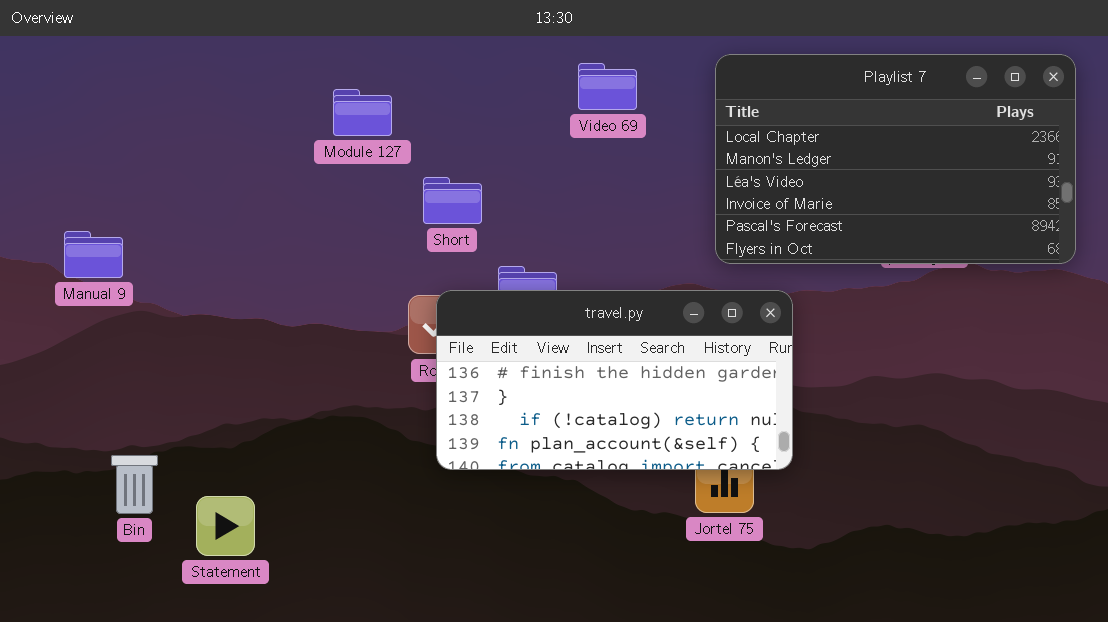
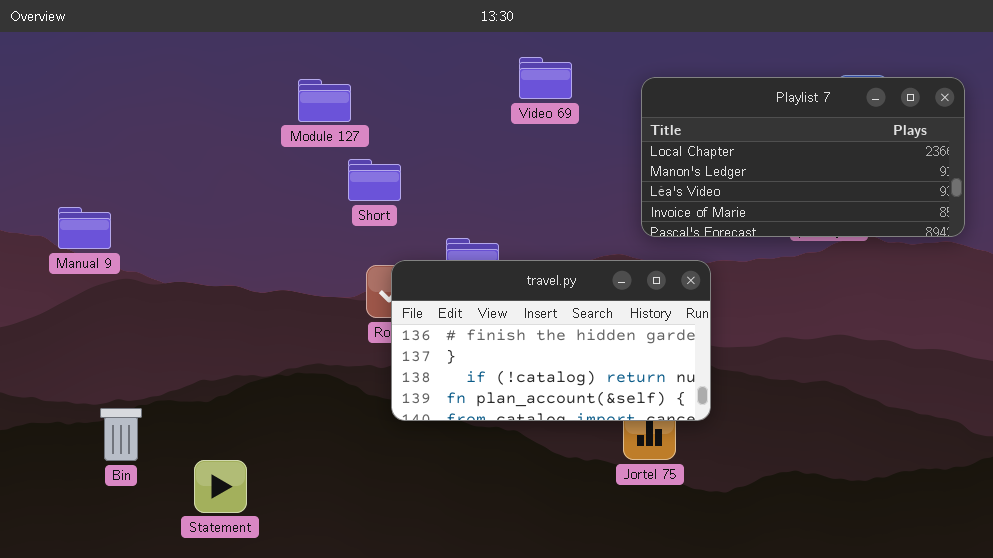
Playlist 7: [715,54,1076,264] -> [641,77,965,237], resized
Short: [423,177,482,224] -> [348,159,401,201], moved
Statement: [196,496,255,556] -> [194,460,247,513], moved

